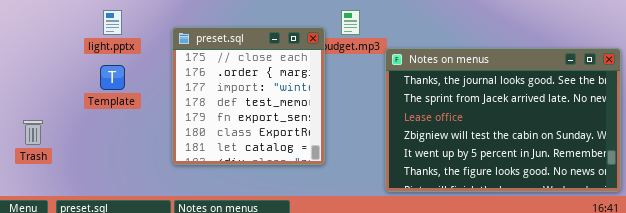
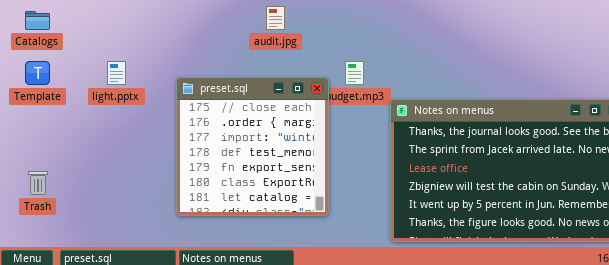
Template: [100,65,125,90] -> [25,61,50,85], moved

